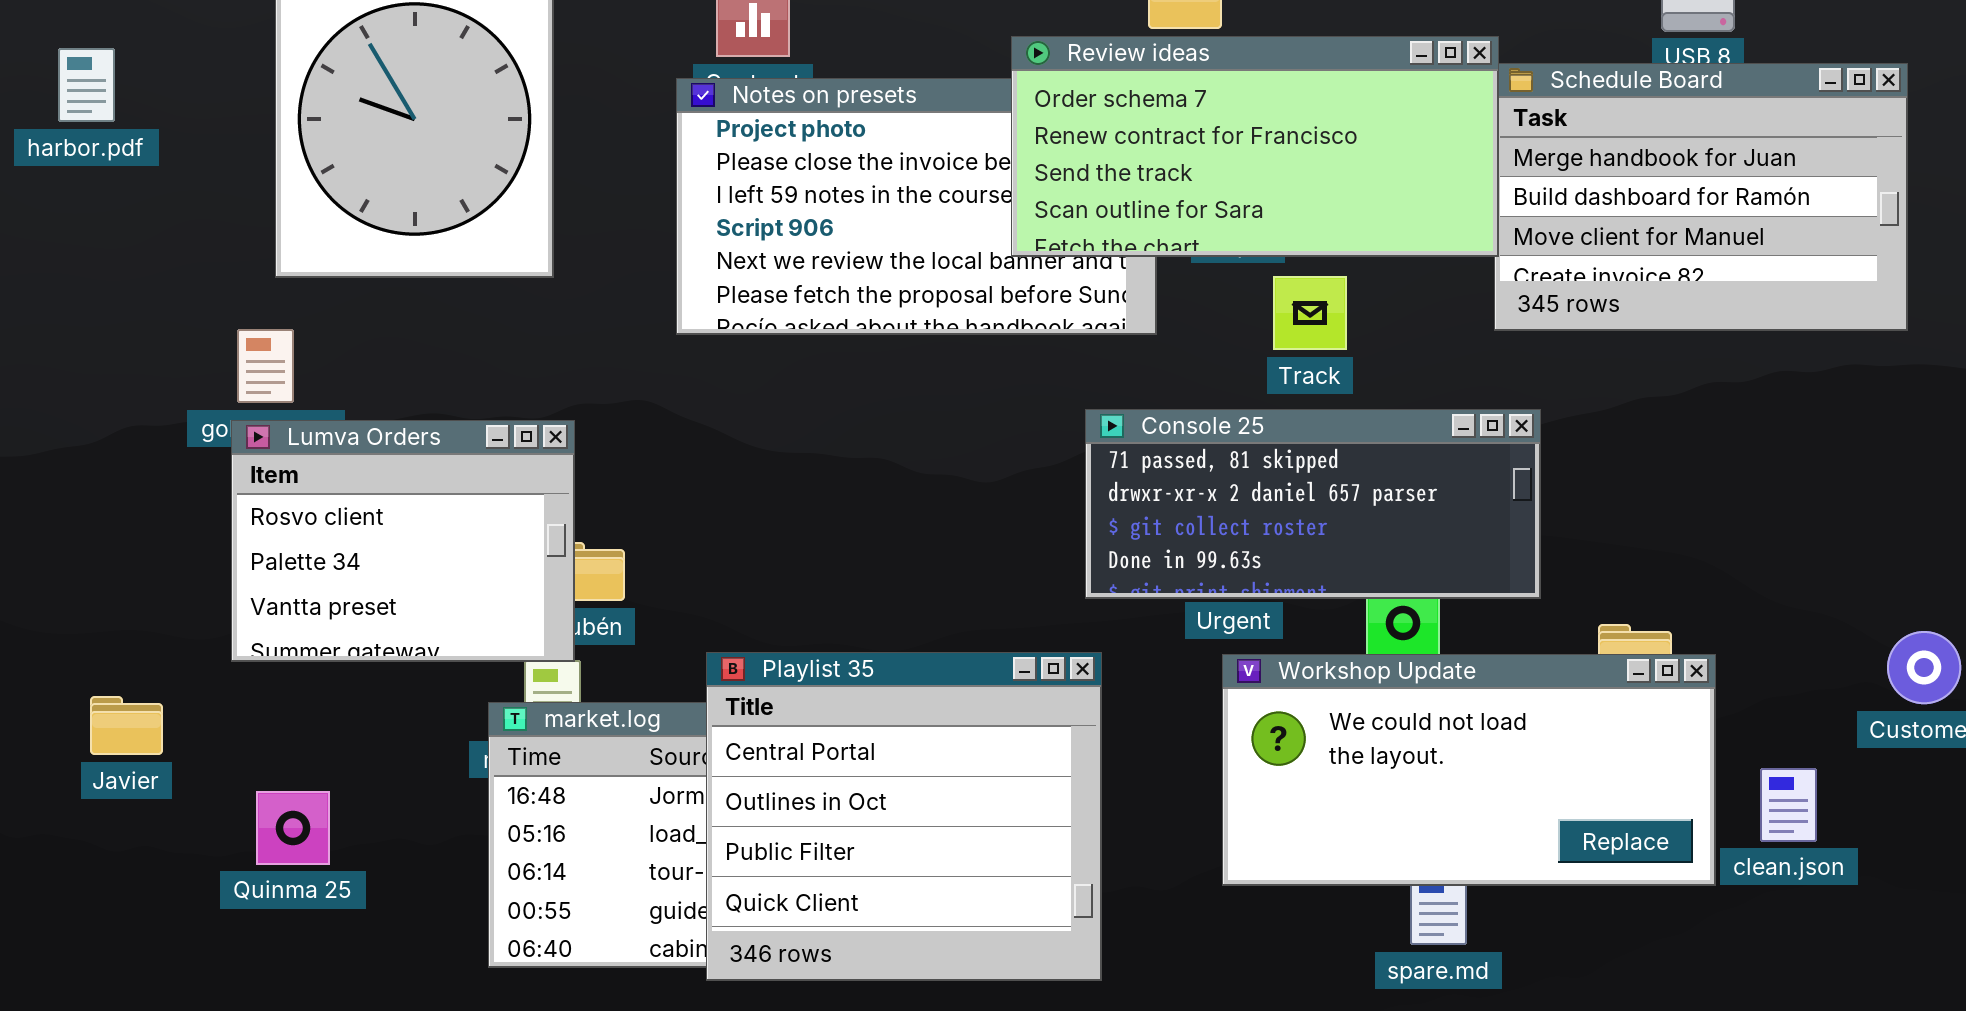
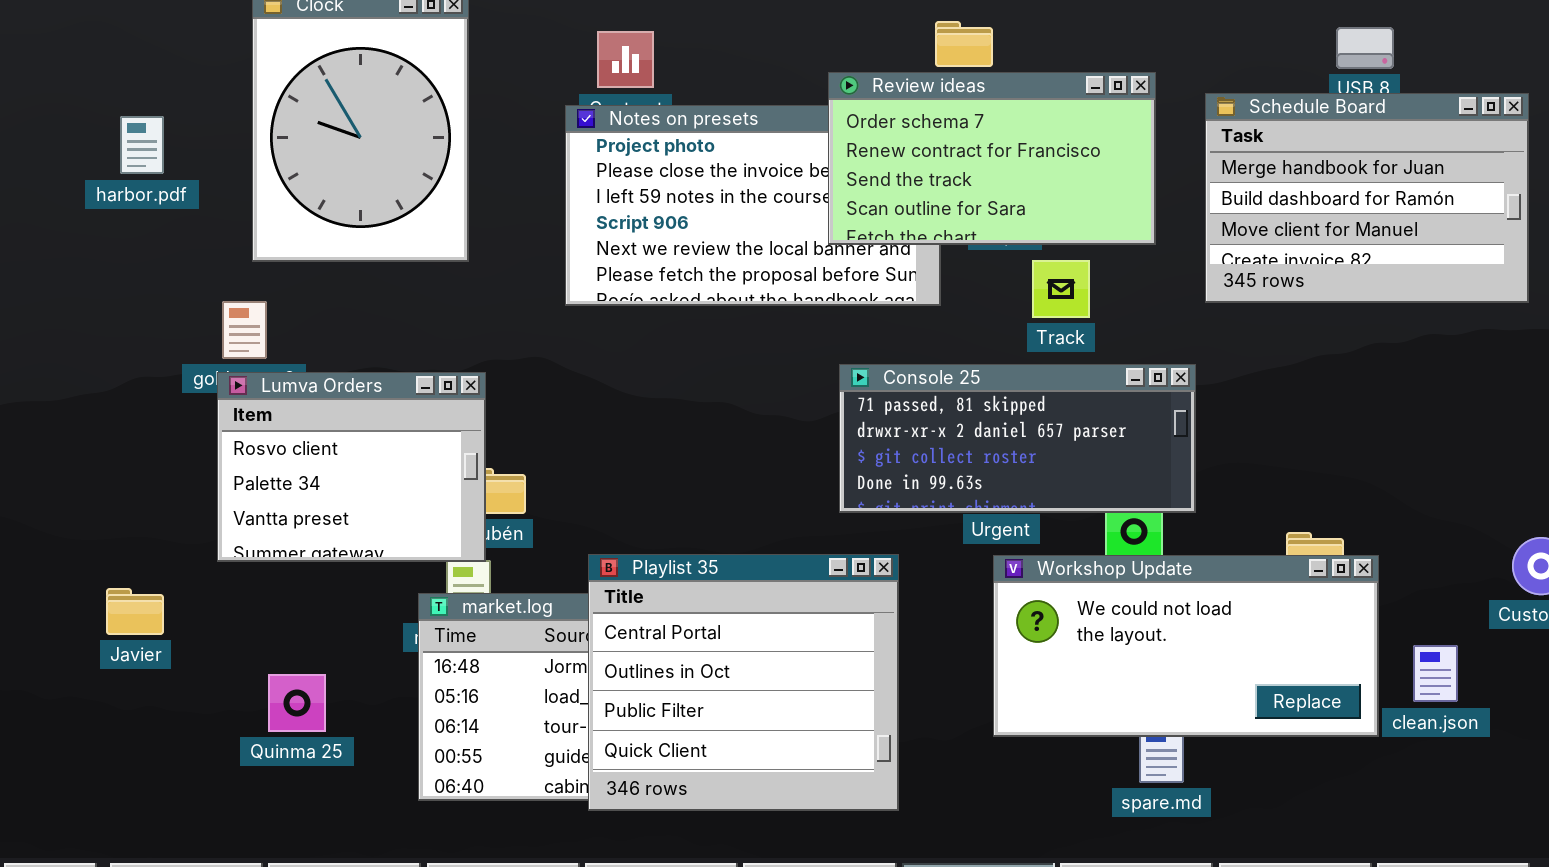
Review ideas: [1011,36,1499,257] -> [828,72,1156,245], resized
harbor.pdf: [58,48,115,122] -> [120,116,164,174], moved
Console 25: [1085,409,1541,599] -> [839,364,1196,513], moved
Quinma 25: [256,791,330,865] -> [268,674,326,732], moved

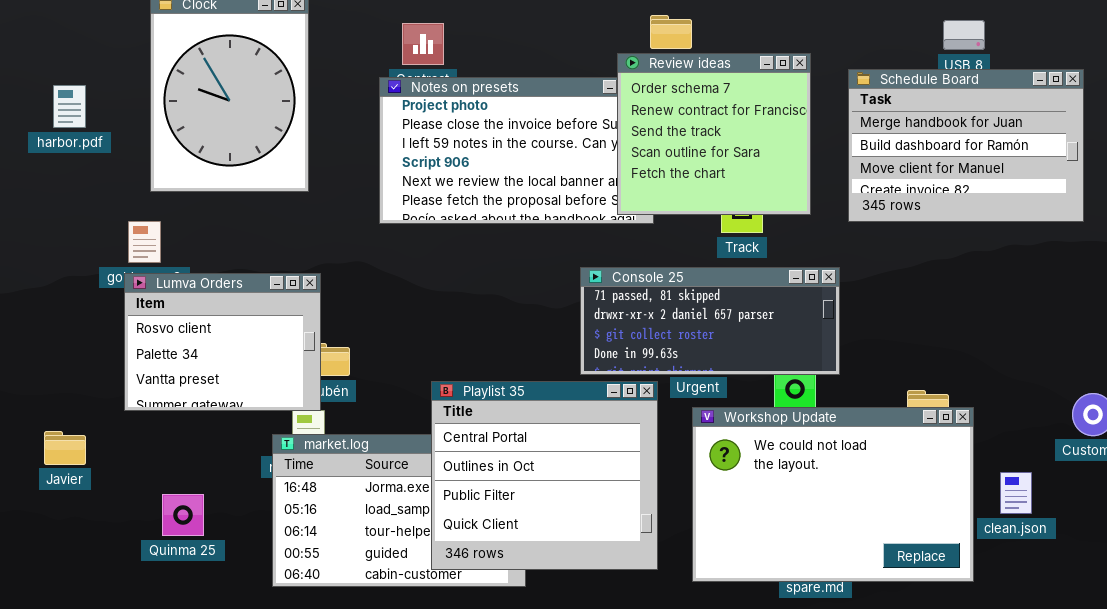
Review ideas: [828,72,1156,245] -> [617,53,811,215], resized
Playlist 35: [588,554,899,811] -> [431,381,658,570], moved
Workshop Update: [993,555,1379,737] -> [692,407,974,582], resized

